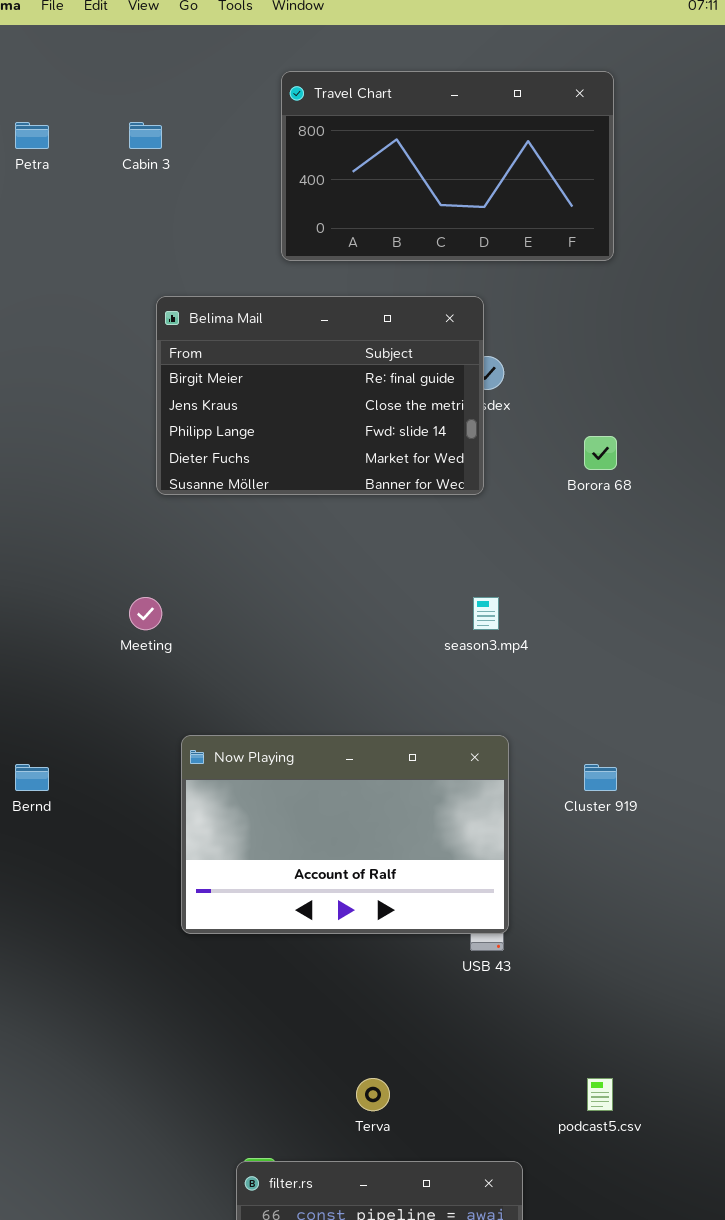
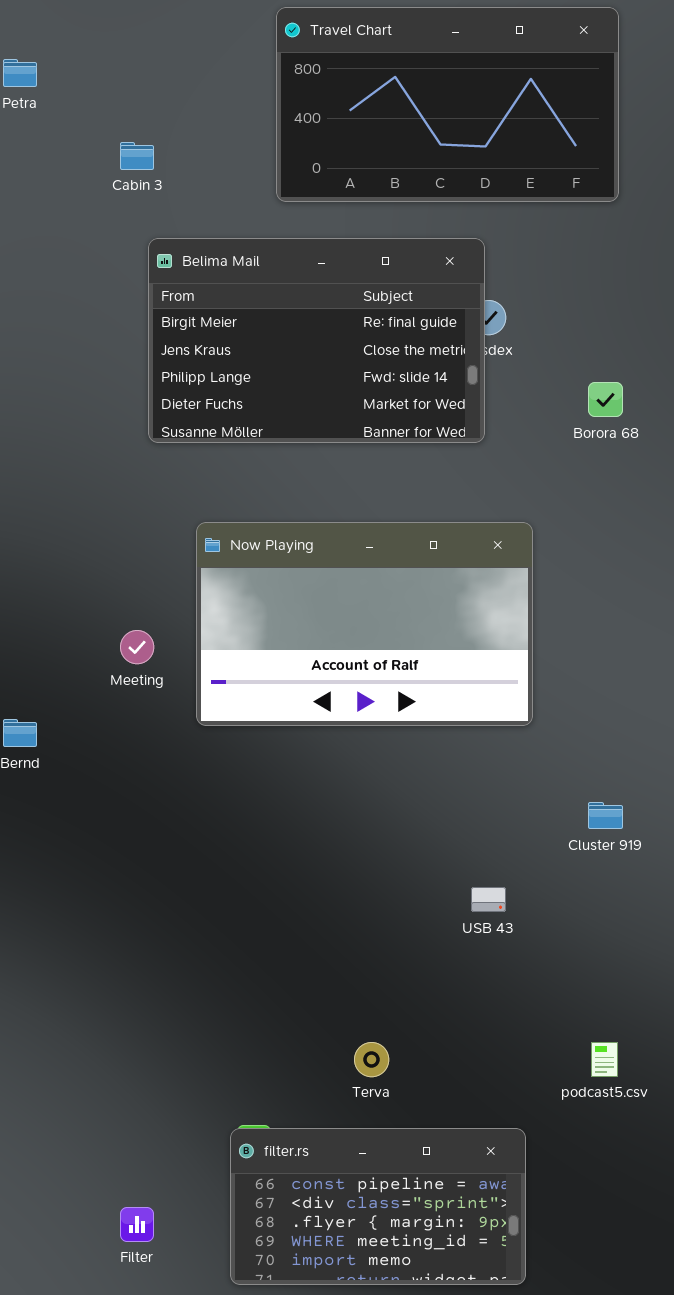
Cabin 3: [129,122,162,149] -> [120,142,154,170], moved
Meeting: [129,597,162,630] -> [120,630,154,664], moved
Now Playing: [181,735,509,934] -> [196,522,533,726], moved
Cluster 919: [584,764,617,791] -> [588,802,623,829], moved

